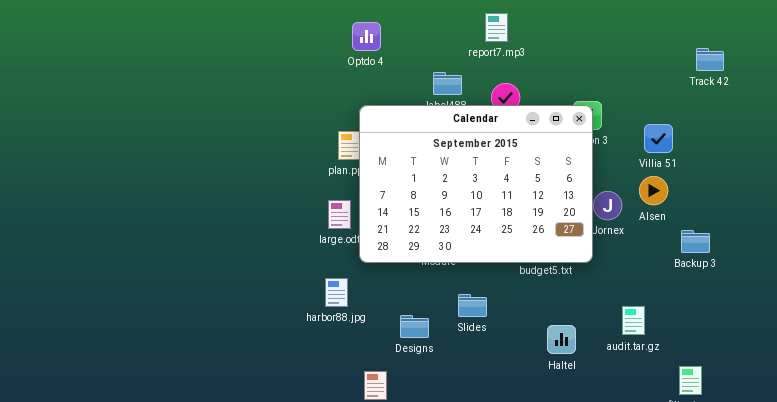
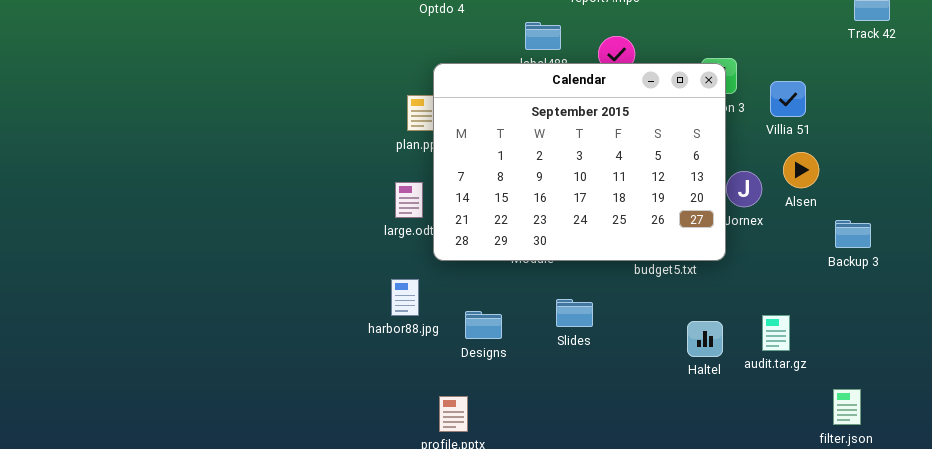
Villia 51: [644,124,673,153] -> [770,81,806,117], moved
Designs: [400,315,429,338] -> [465,311,502,339], moved
Haltel: [547,325,576,354] -> [687,321,723,357], moved

